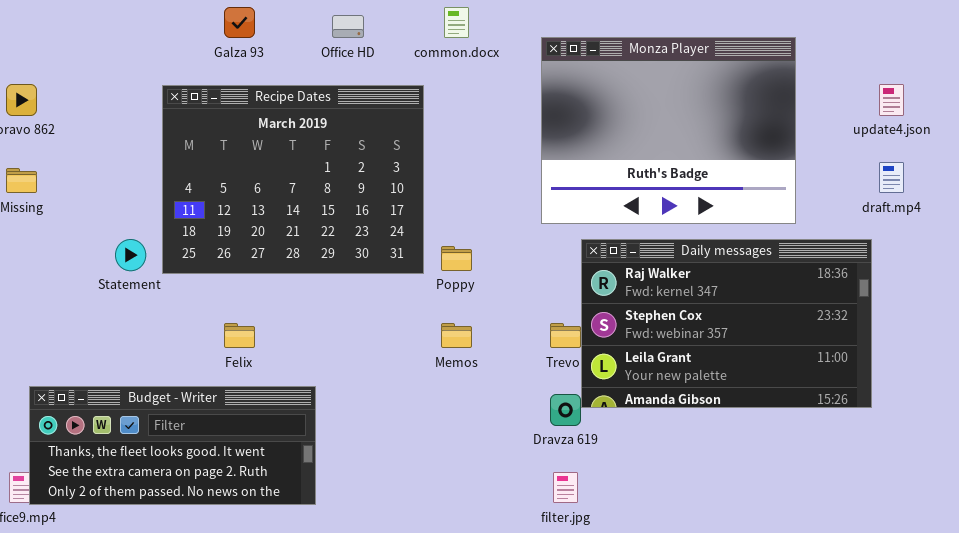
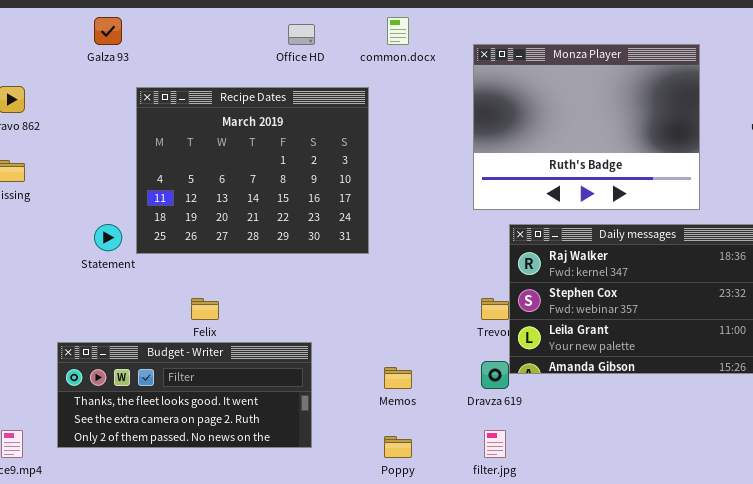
Galza 93: [224,7,255,38] -> [94,17,122,45], moved
Poppy: [441,246,472,271] -> [384,436,412,458], moved
Memos: [441,323,472,348] -> [384,367,412,389], moved
Budget - Writer: [29,386,316,505] -> [57,342,312,448], moved

